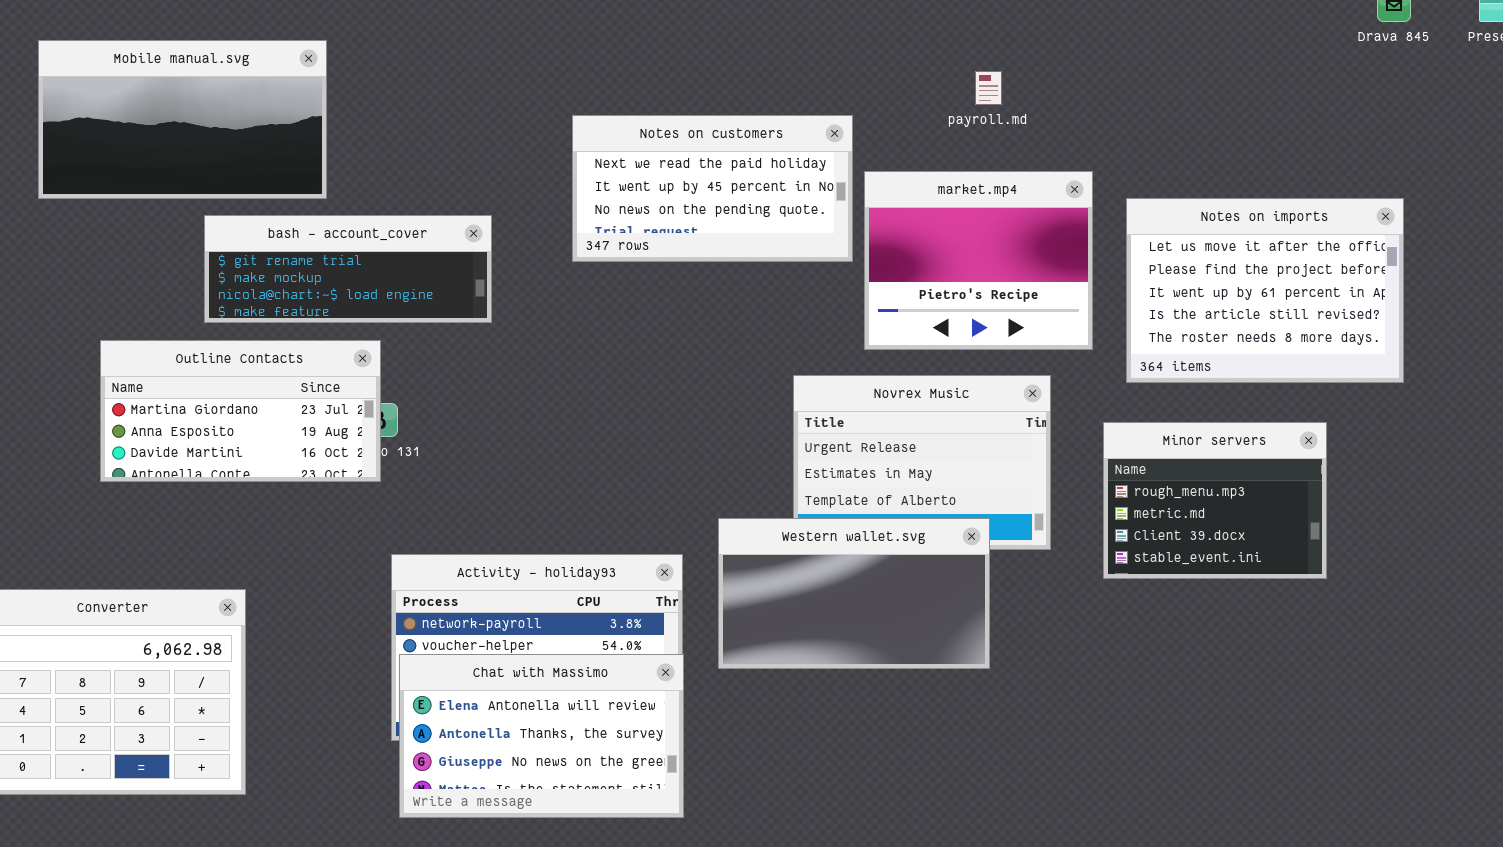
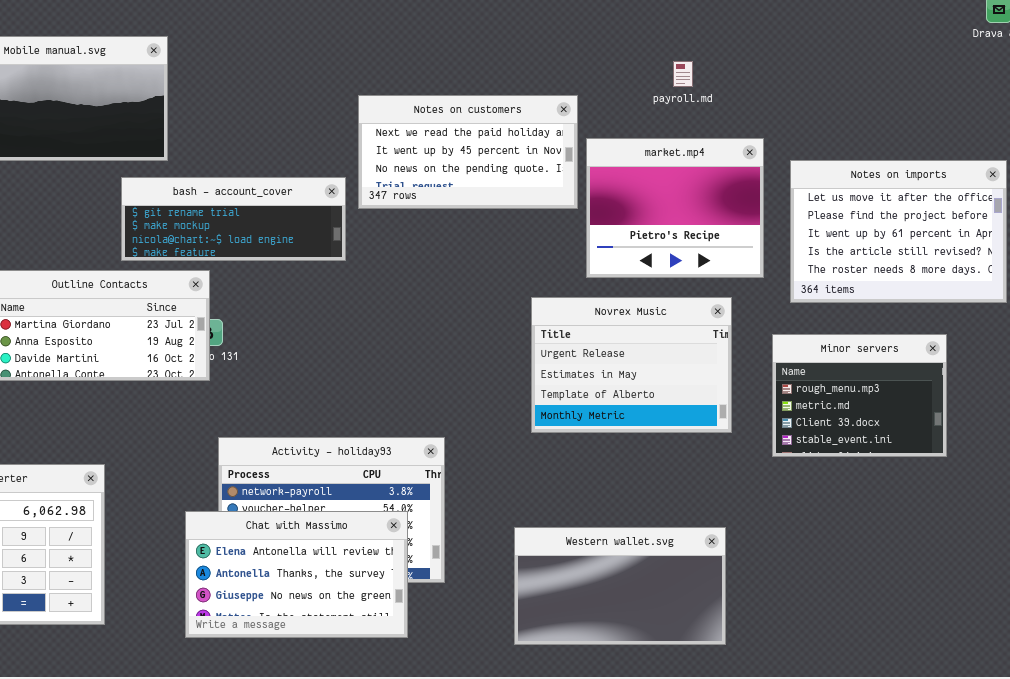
bash - account_cover: [204,215,492,323] -> [121,177,346,261], moved
Western wallet.svg: [718,518,990,669] -> [514,527,726,645], moved
Chat with Massimo: [399,654,684,818] -> [185,511,408,638], moved

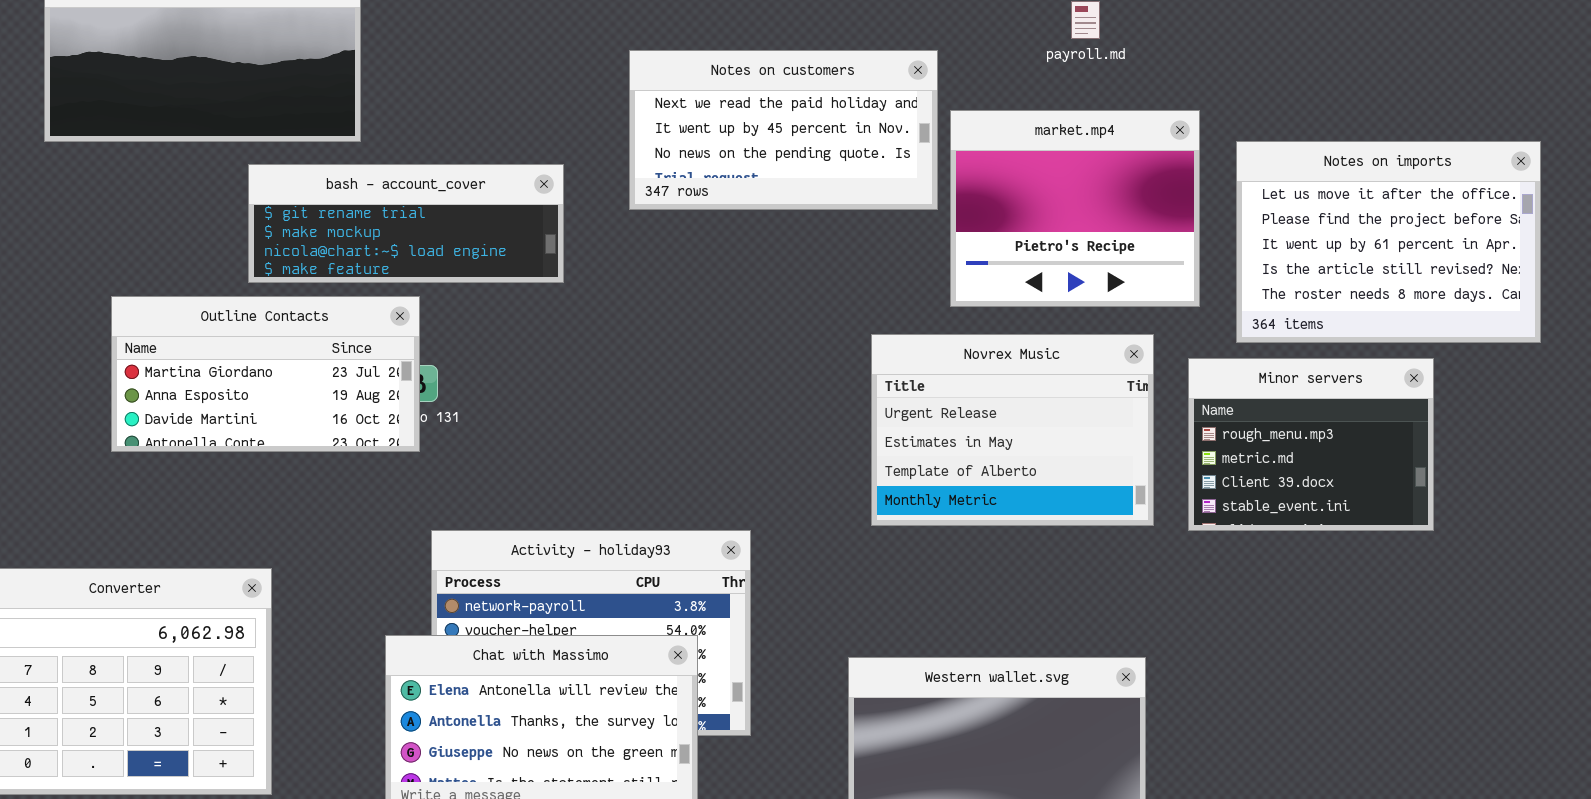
bash - account_cover: [121,177,346,261] -> [248,164,564,283], moved
Minor servers: [772,334,947,457] -> [1188,358,1434,531], moved

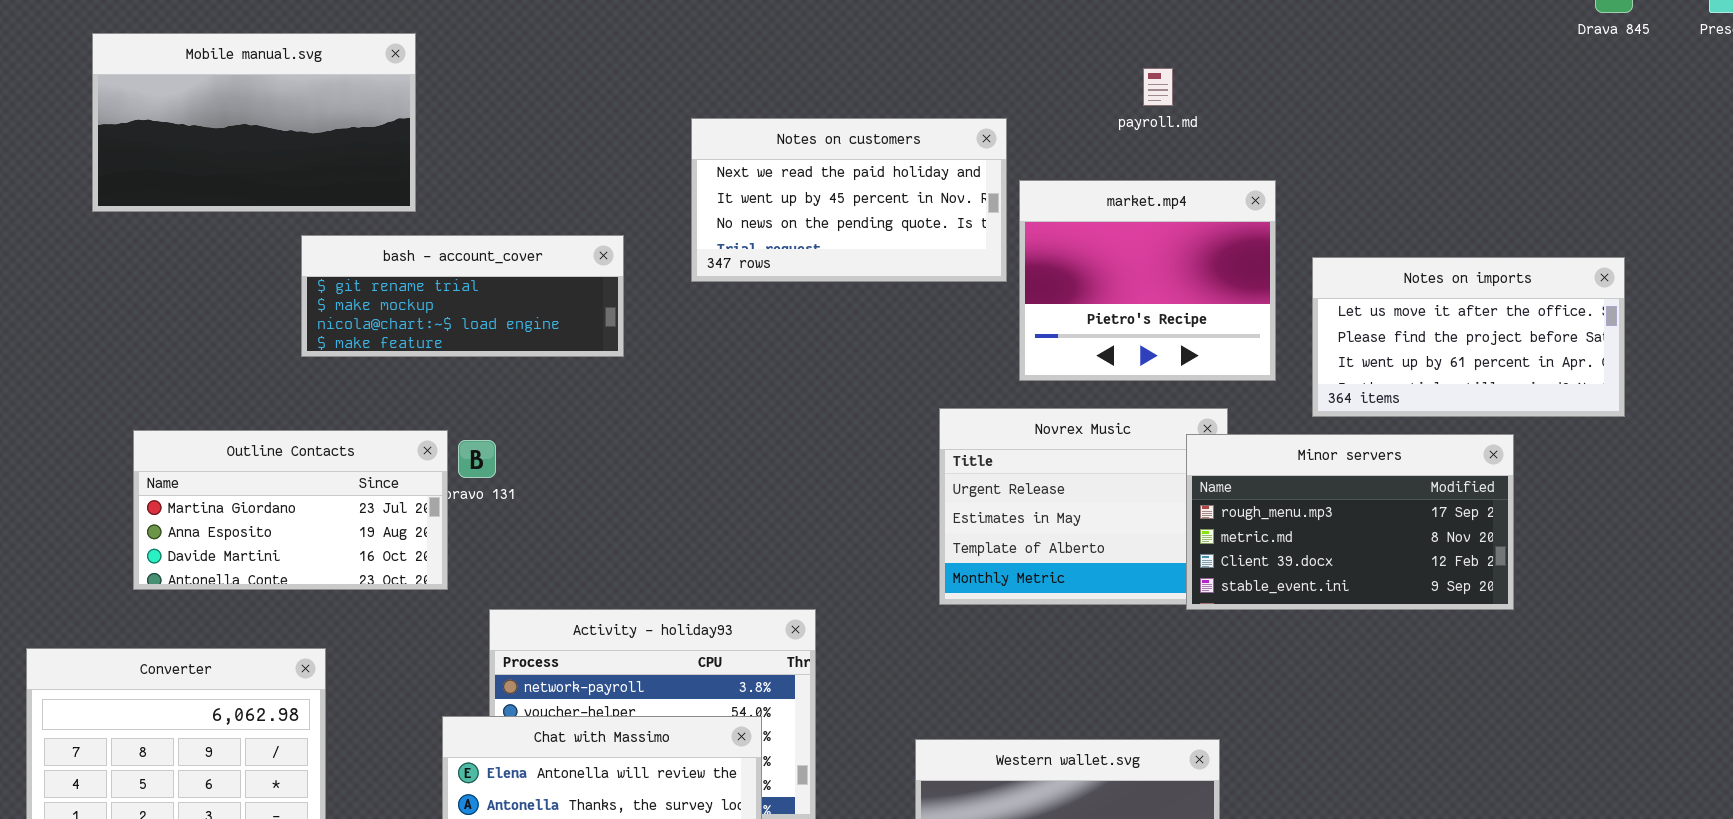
Notes on imports: [1236,141,1541,343] -> [1312,257,1625,417], resized
Outline Contacts: [111,296,420,452] -> [133,430,448,590], moved
Minor servers: [1188,358,1434,531] -> [1186,434,1514,610], resized

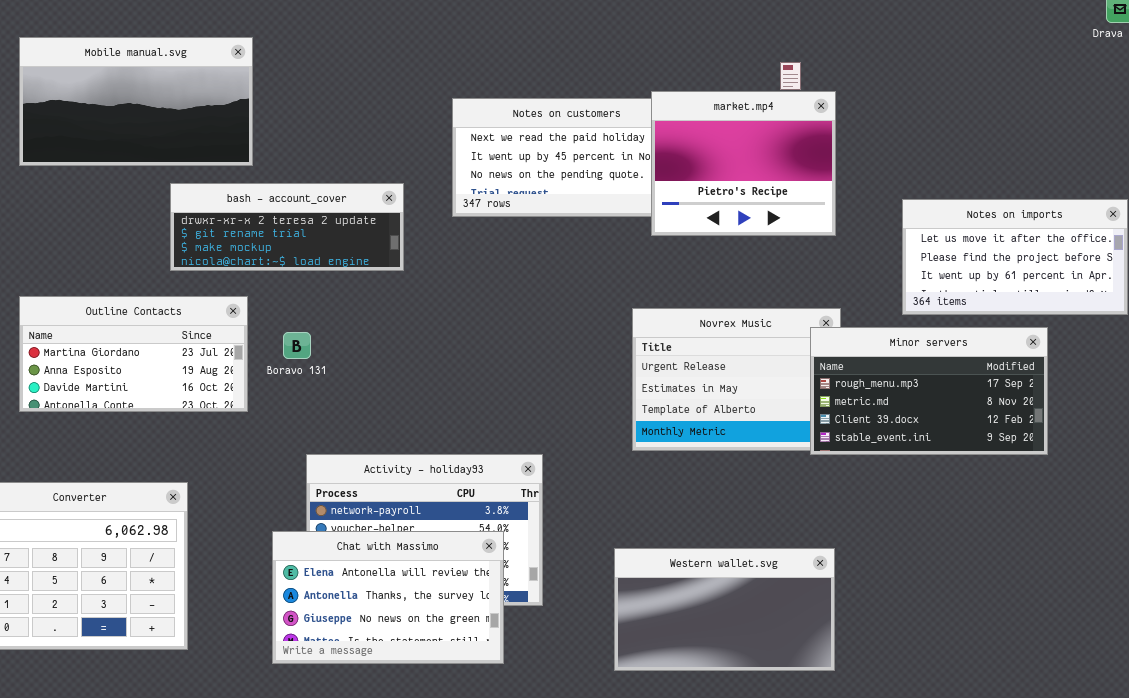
market.mp4: [1019,180,1276,381] -> [651,91,836,236], moved
bash - account_cover: [301,235,624,357] -> [170,183,404,271], scrolled up 1 row
Outline Contacts: [133,430,448,590] -> [19,296,248,412], moved

